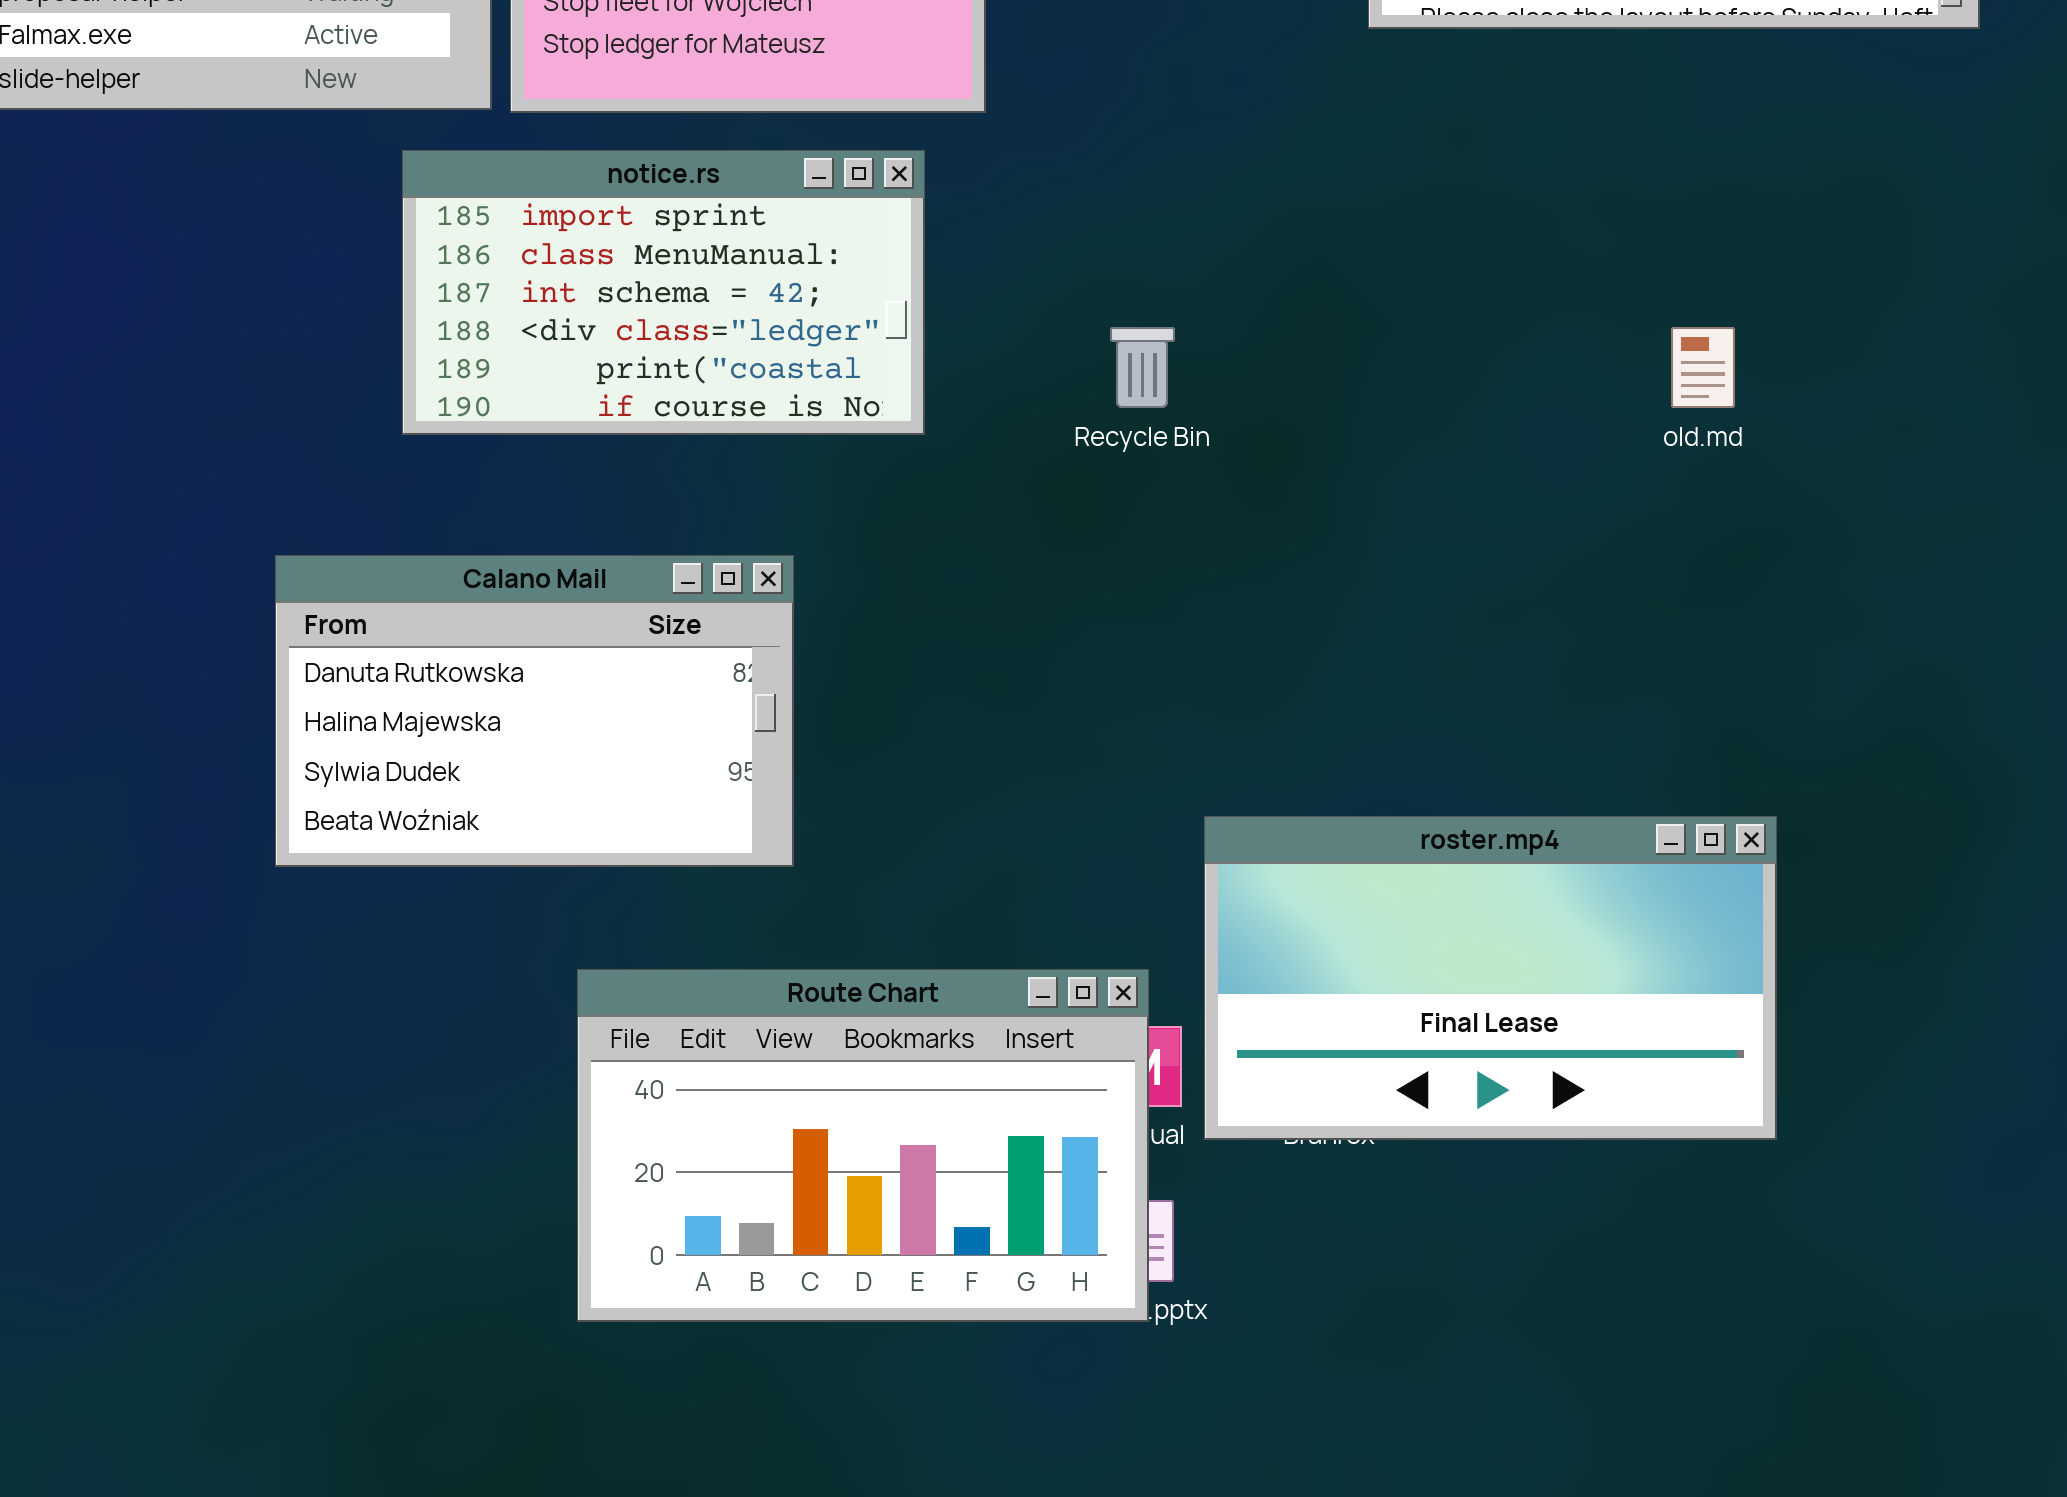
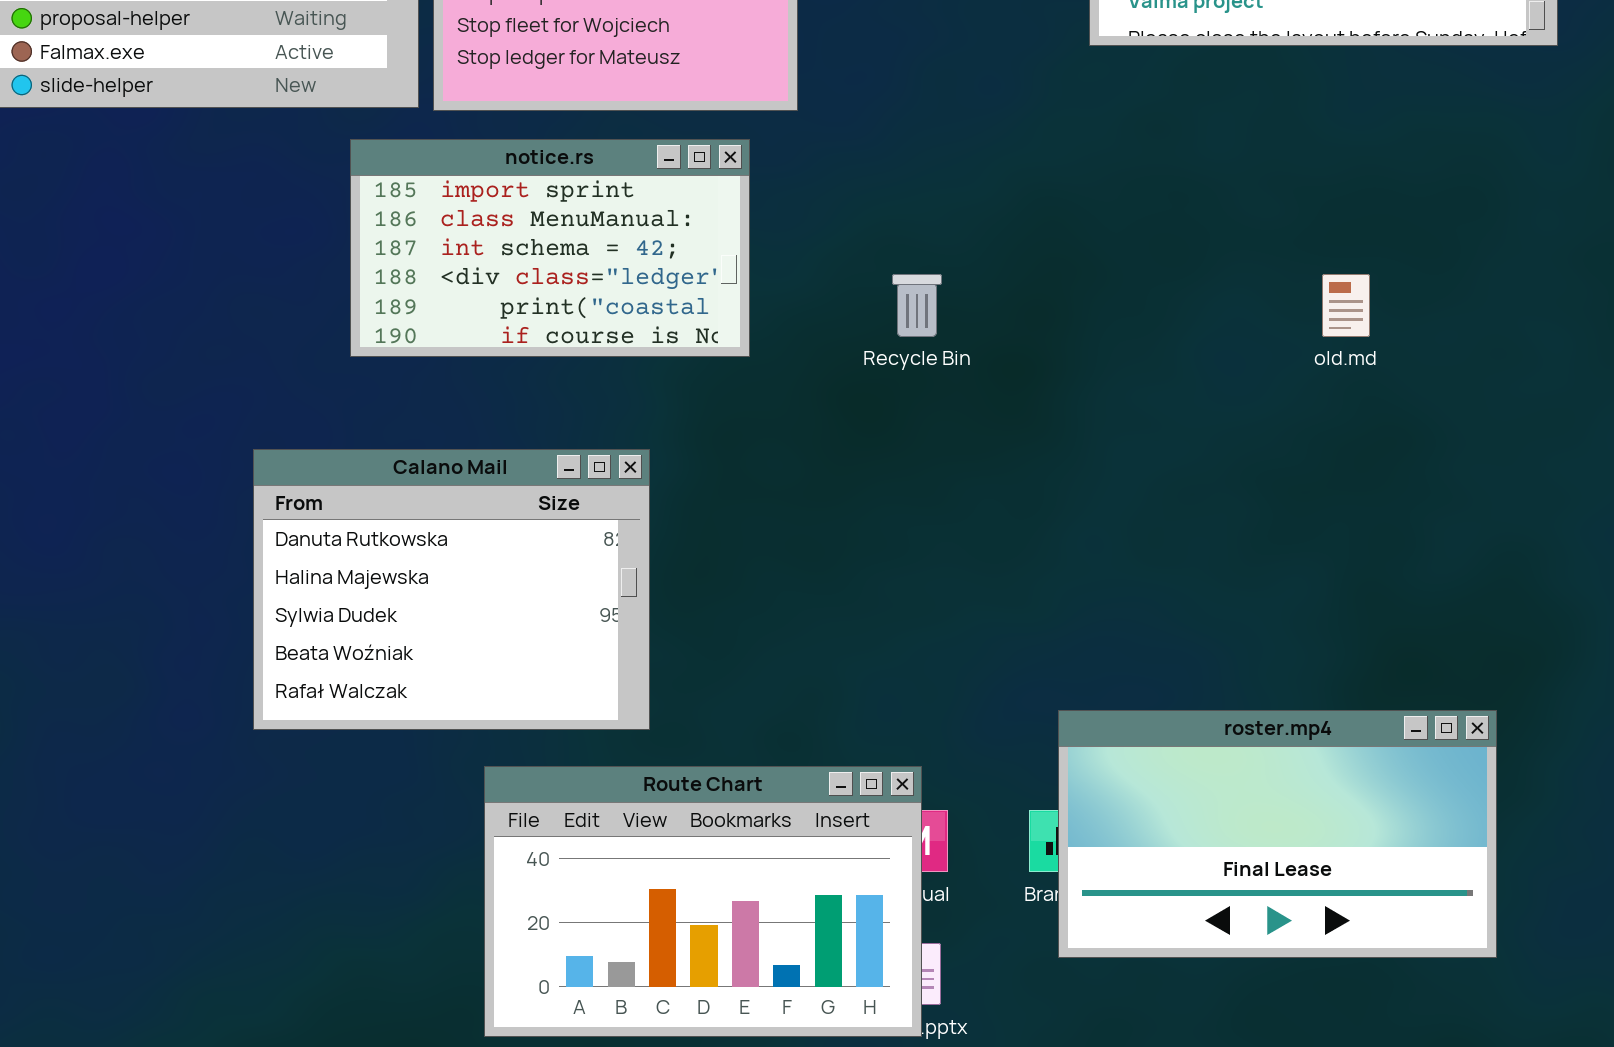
Calano Mail: [275,555,794,867] -> [253,449,650,730], resized
roster.mp4: [1204,816,1777,1140] -> [1058,710,1497,958], moved

